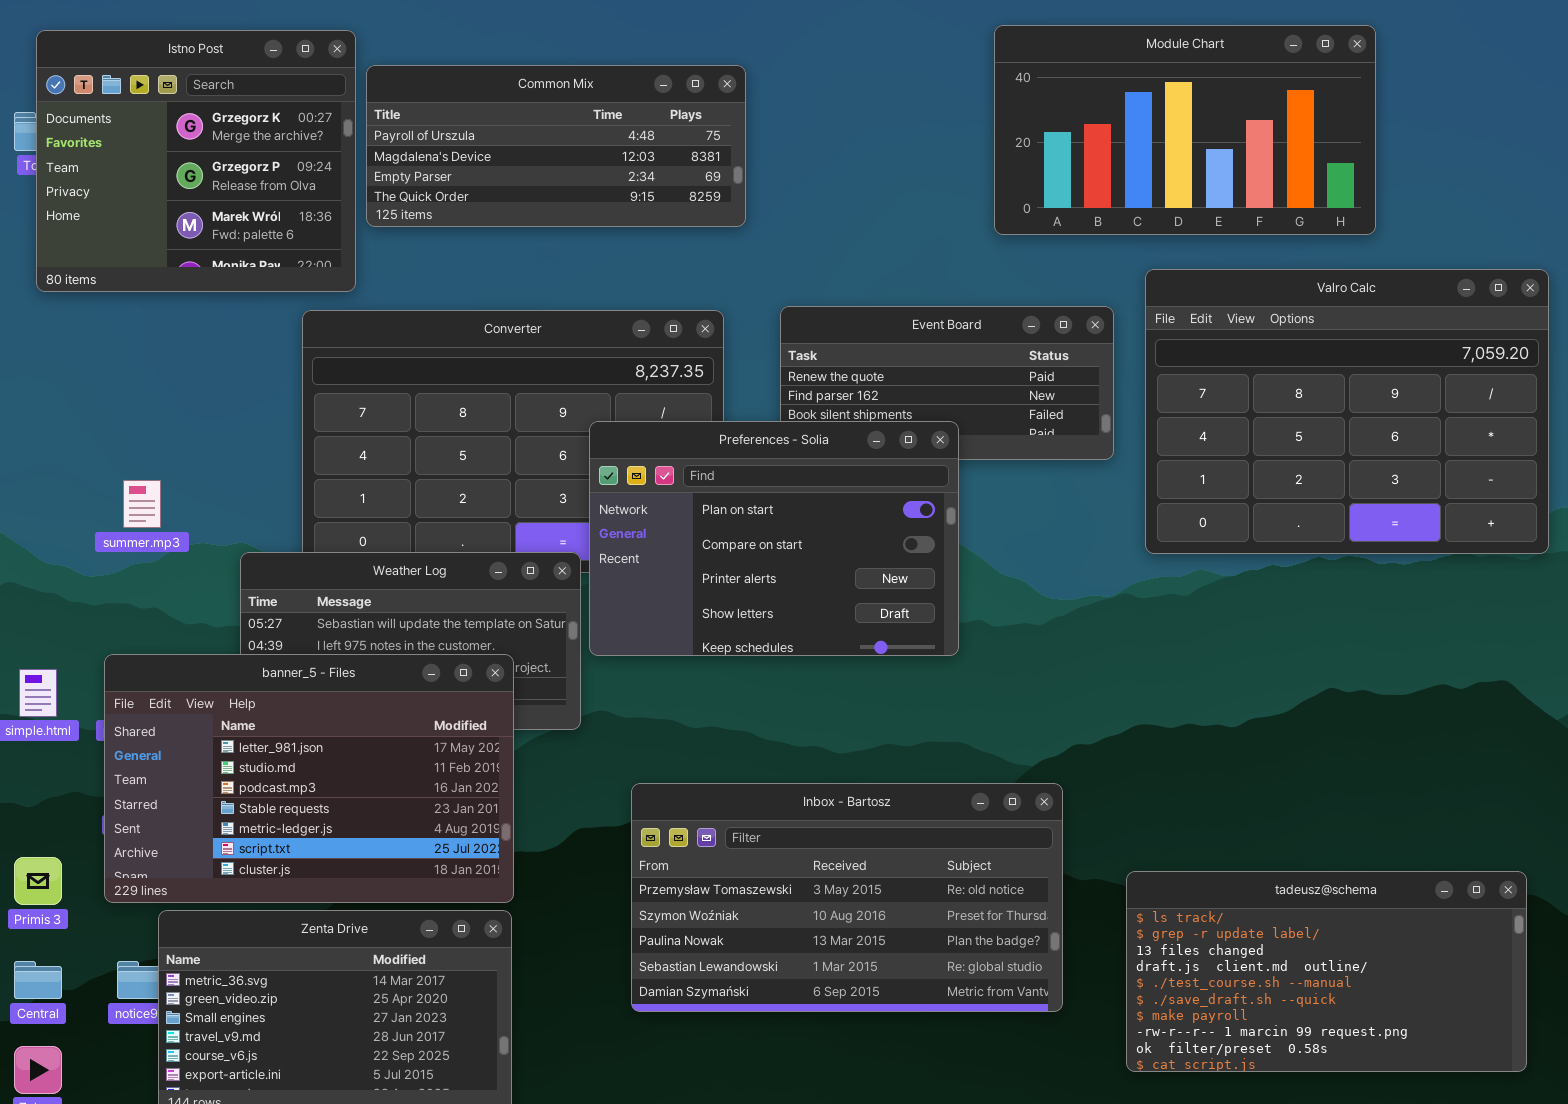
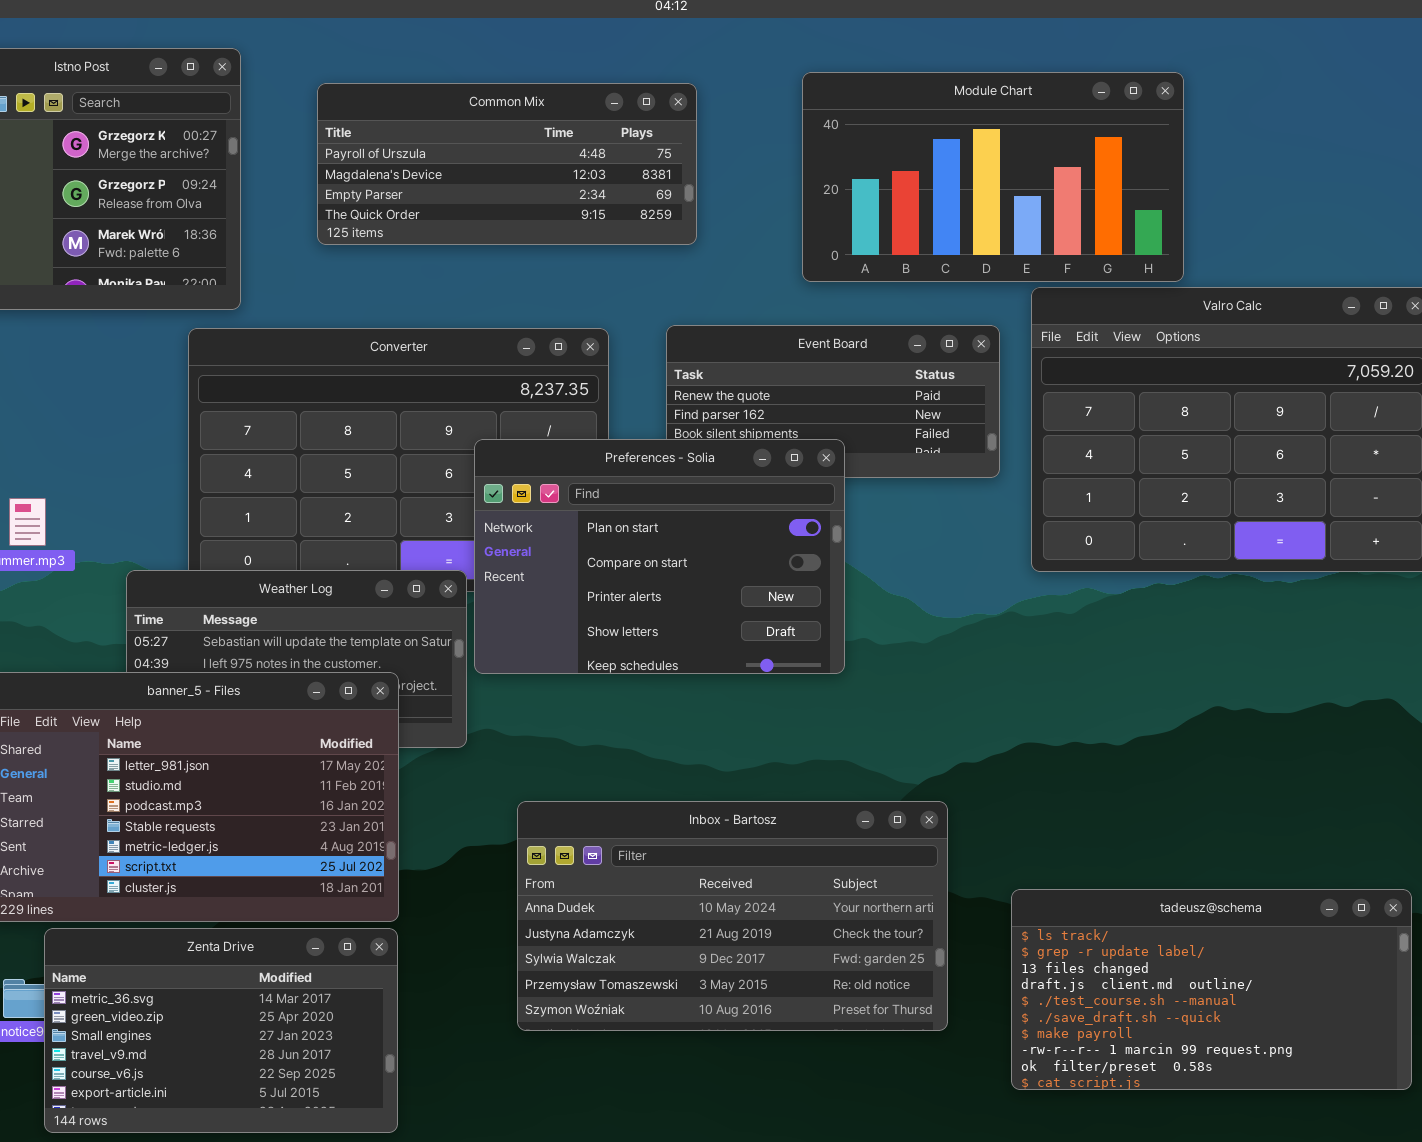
Module Chart: [994,25,1376,235] -> [802,72,1184,282], moved
Common Mix: [366,65,746,227] -> [317,83,697,245], moved
Inbox - Bartosz: [631,783,1063,1012] -> [517,801,948,1031], scrolled up 3 rows

